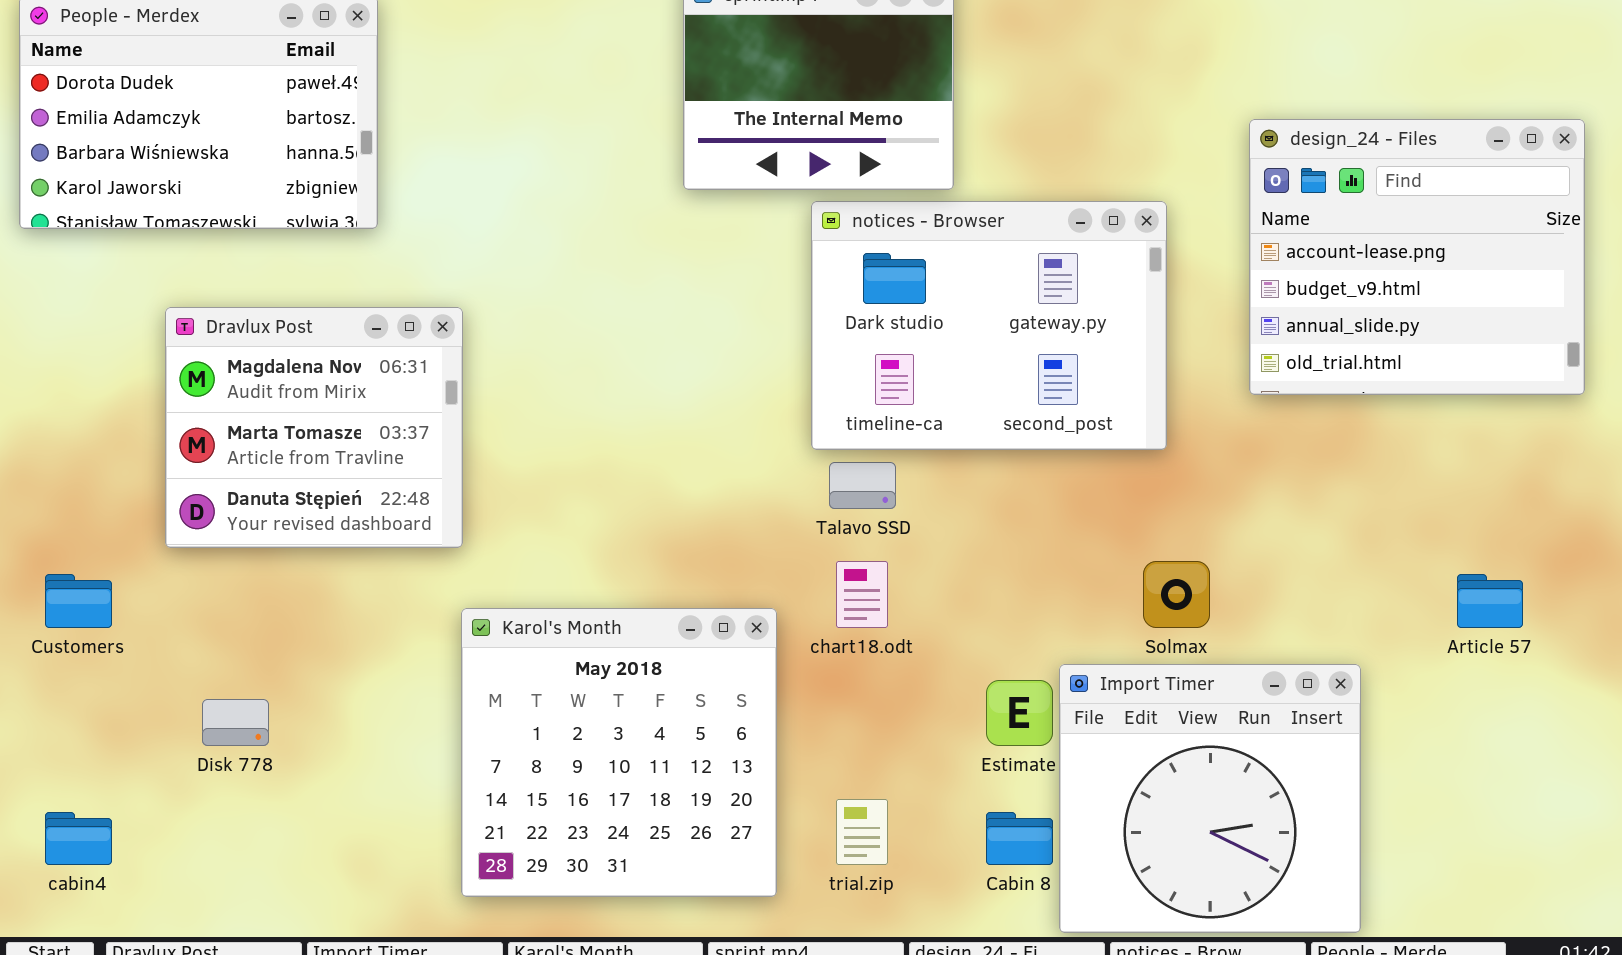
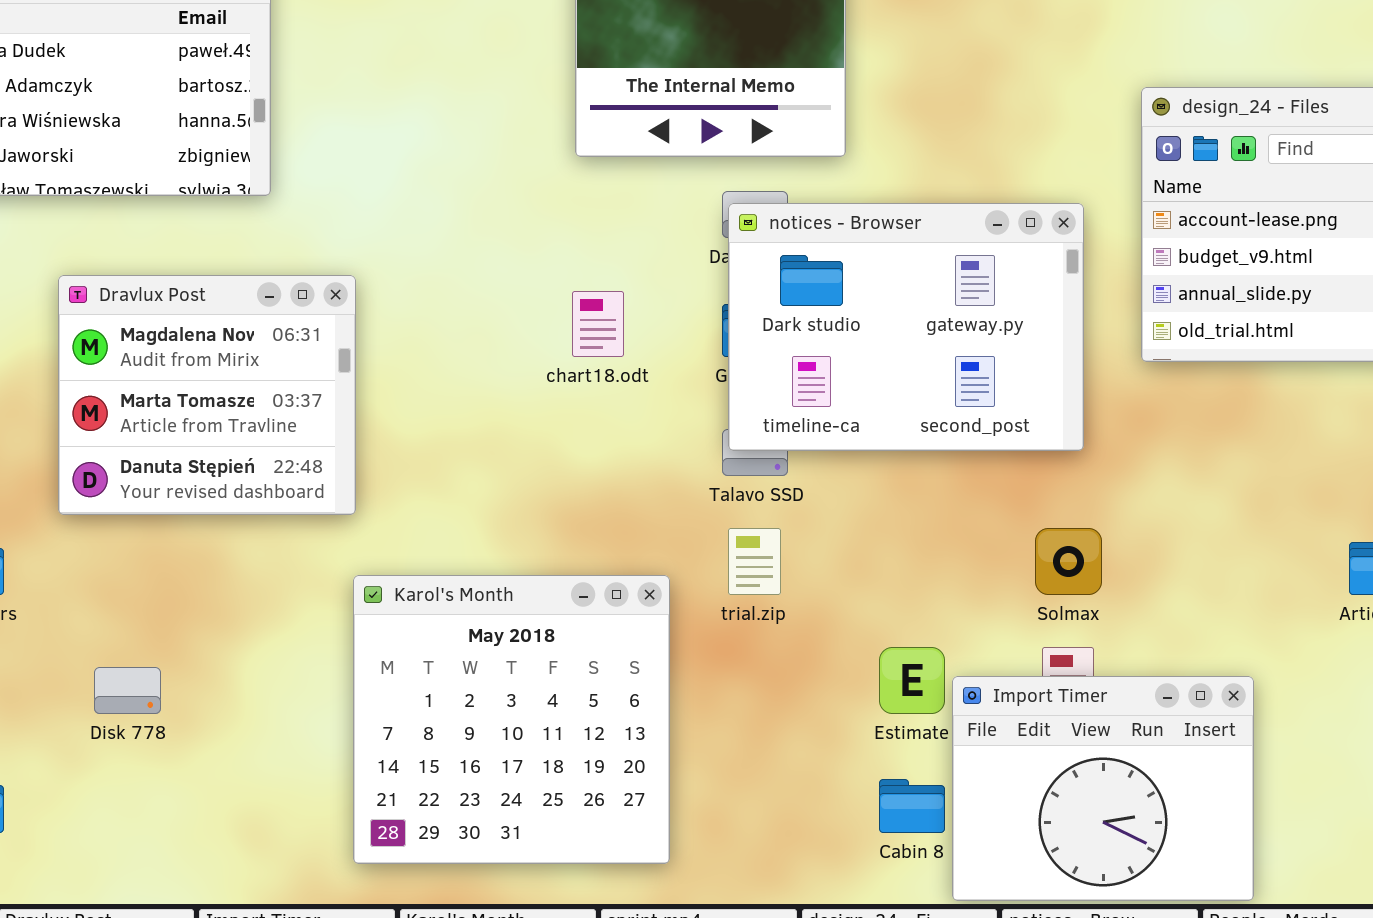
notices - Browser: [811,201,1167,450] -> [728,203,1084,451], moved
chart18.odt: [836,561,888,628] -> [572,291,624,357], moved
Import Timer: [1059,664,1361,933] -> [952,676,1254,901], resized
trial.zip: [836,799,888,865] -> [728,528,781,595], moved

